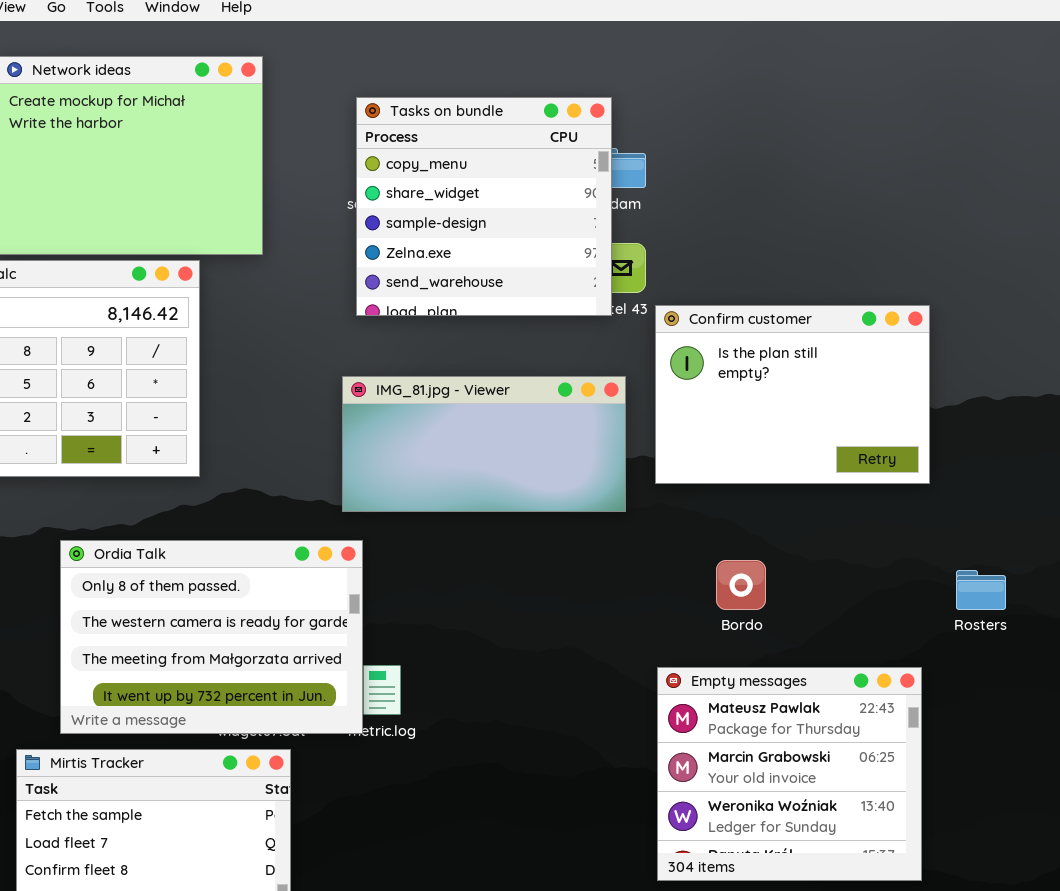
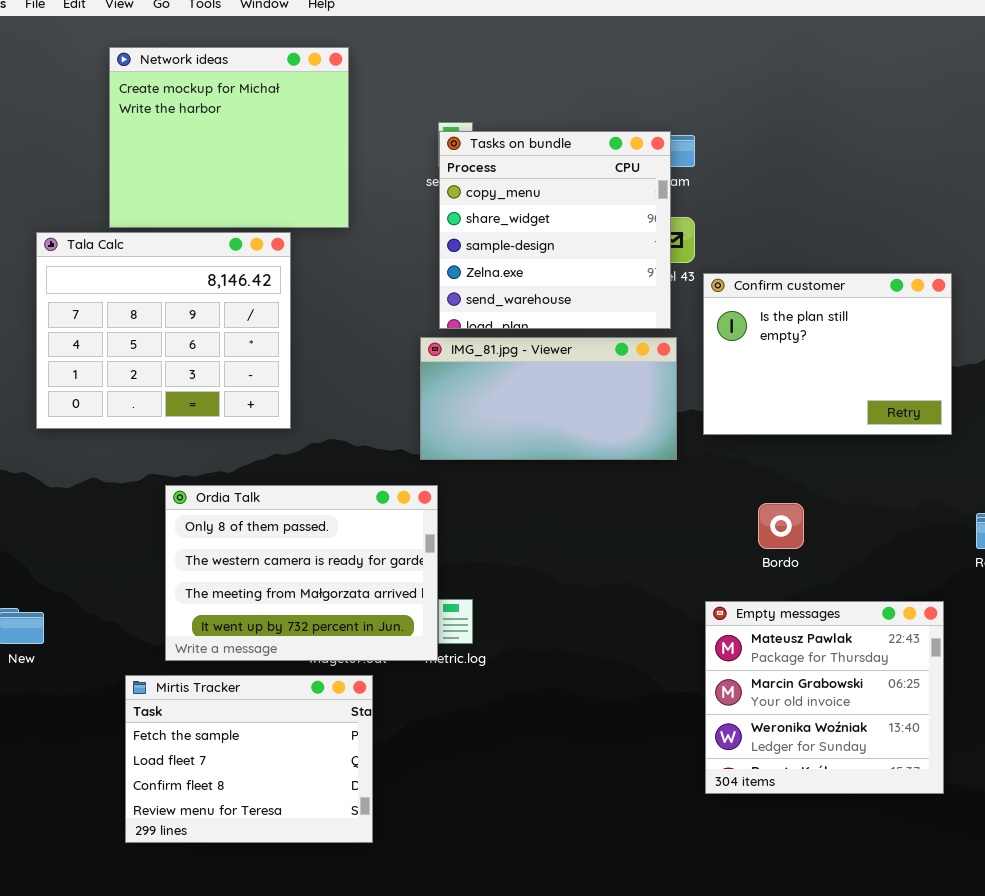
Tasks on bundle: [356,97,612,316] -> [439,131,671,329], moved

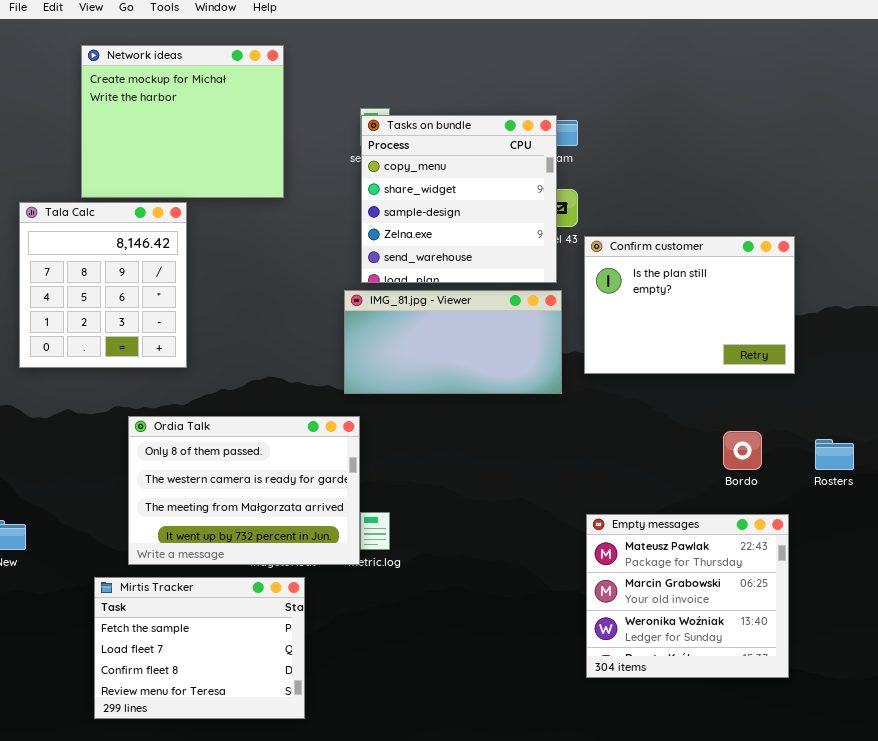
Tala Calc: [36,232,291,429] -> [19,202,187,368], resized
Bordo: [758,503,804,549] -> [723,431,762,470], moved

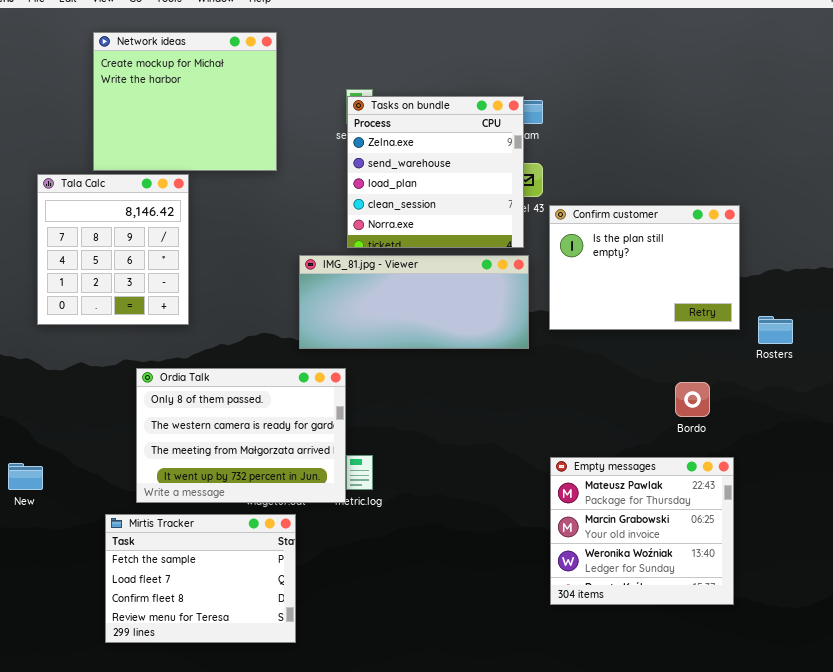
Tasks on bundle: [361,115,557,283] -> [347,96,524,248], scrolled down 3 rows
IMG_81.jpg - Viewer: [344,290,562,394] -> [299,255,529,349], resized
Rosters: [815,439,854,470] -> [758,316,793,344], moved

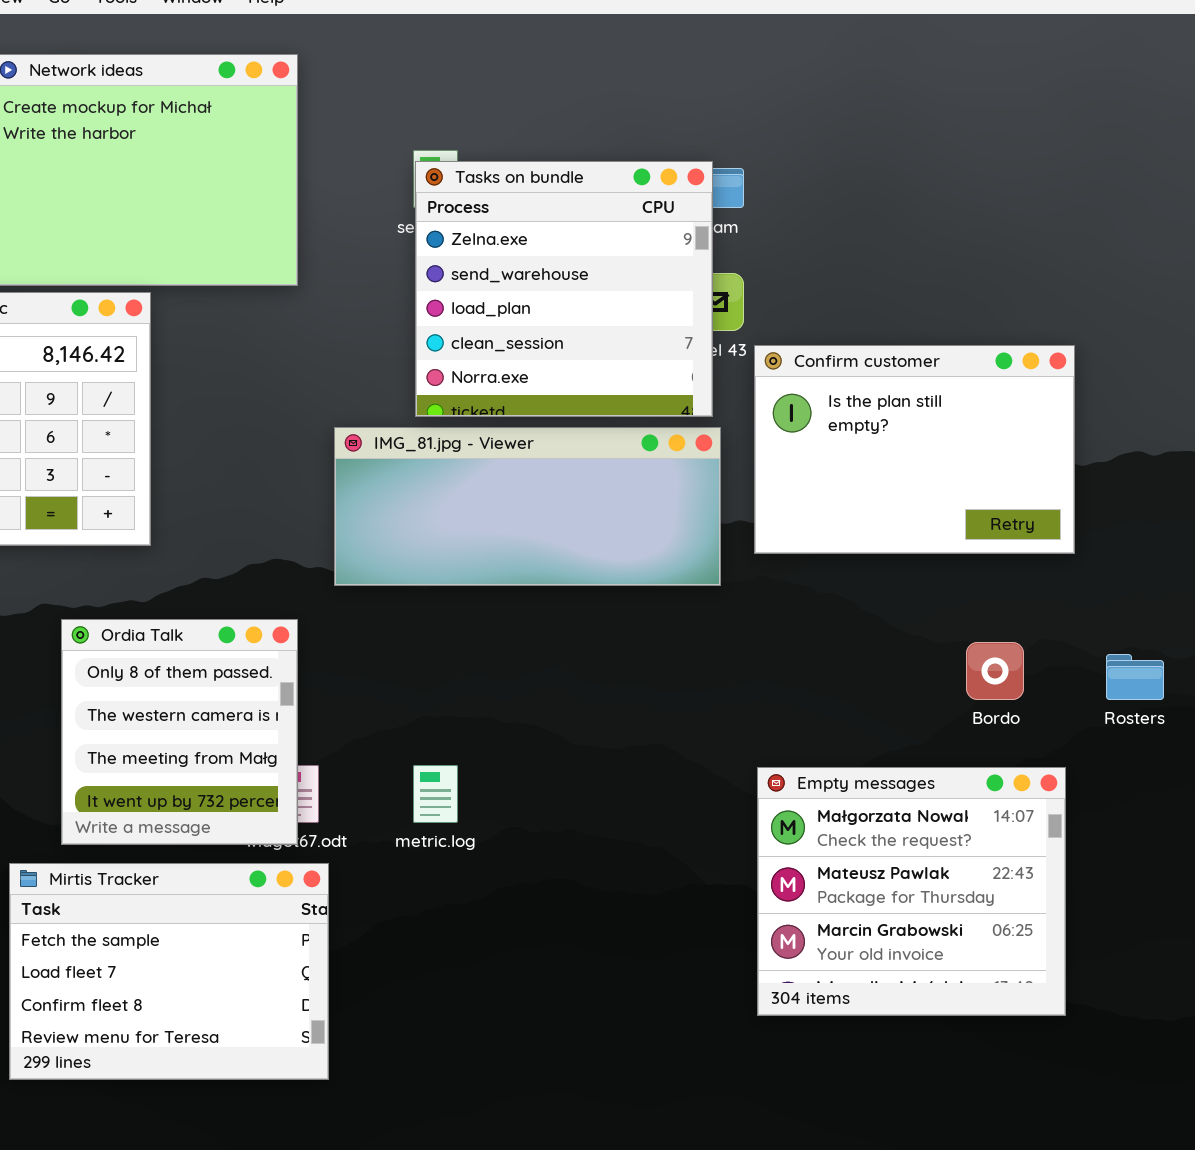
Rosters: [758,316,793,344] -> [1106,654,1164,700], moved
Ordia Talk: [136,368,346,503] -> [61,619,298,845], resized
Empty messages: [550,457,734,605] -> [757,767,1066,1016], scrolled up 1 row

